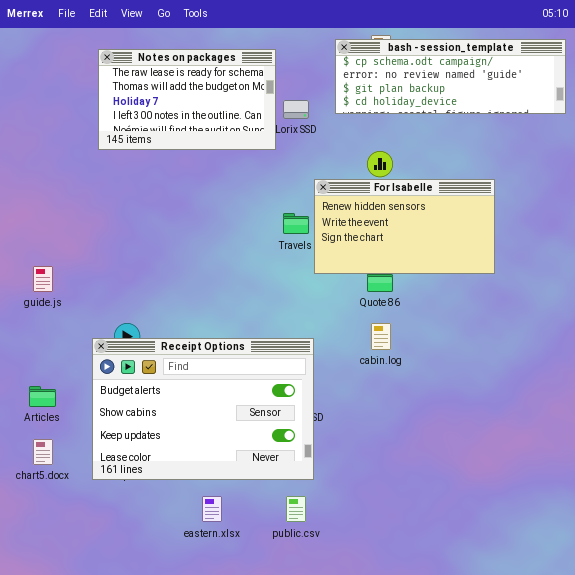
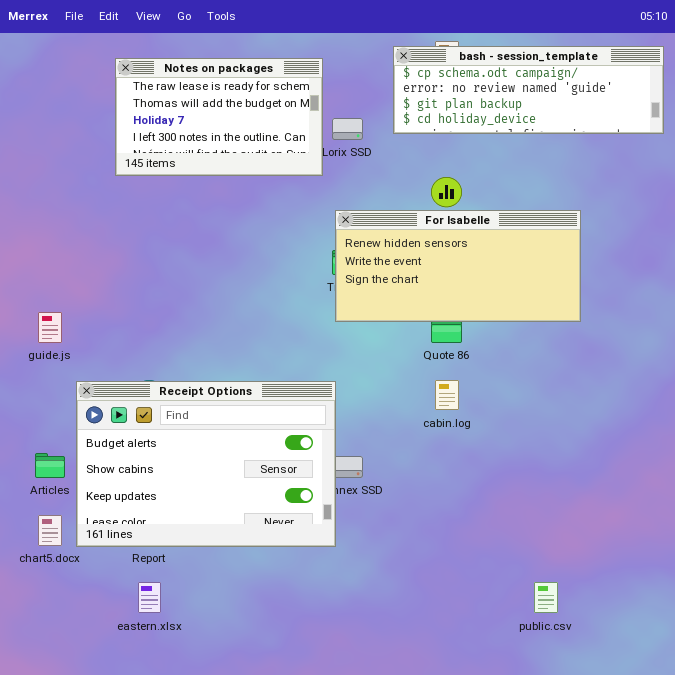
For Isabelle: [314,179,495,274] -> [335,210,581,322], resized
Receipt Options: [92,338,314,480] -> [76,381,336,547], moved
eastern.xlsx: [202,496,222,522] -> [138,582,161,613], moved
public.csv: [286,496,306,522] -> [534,582,558,613], moved

